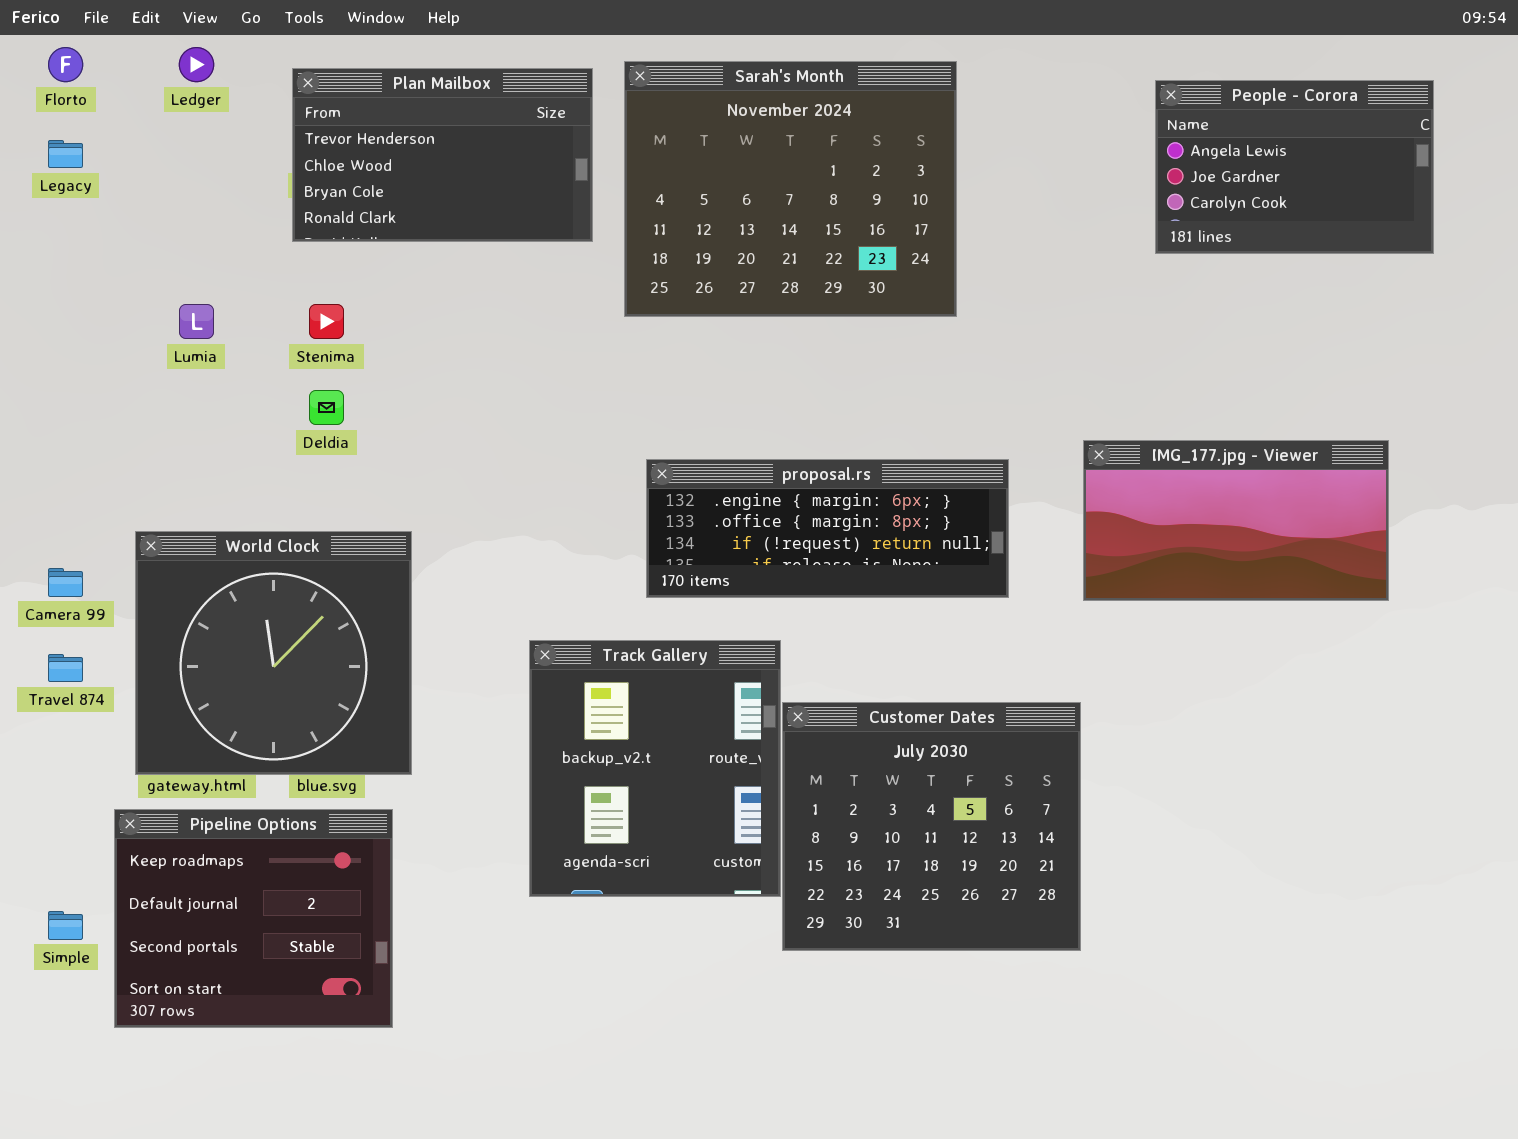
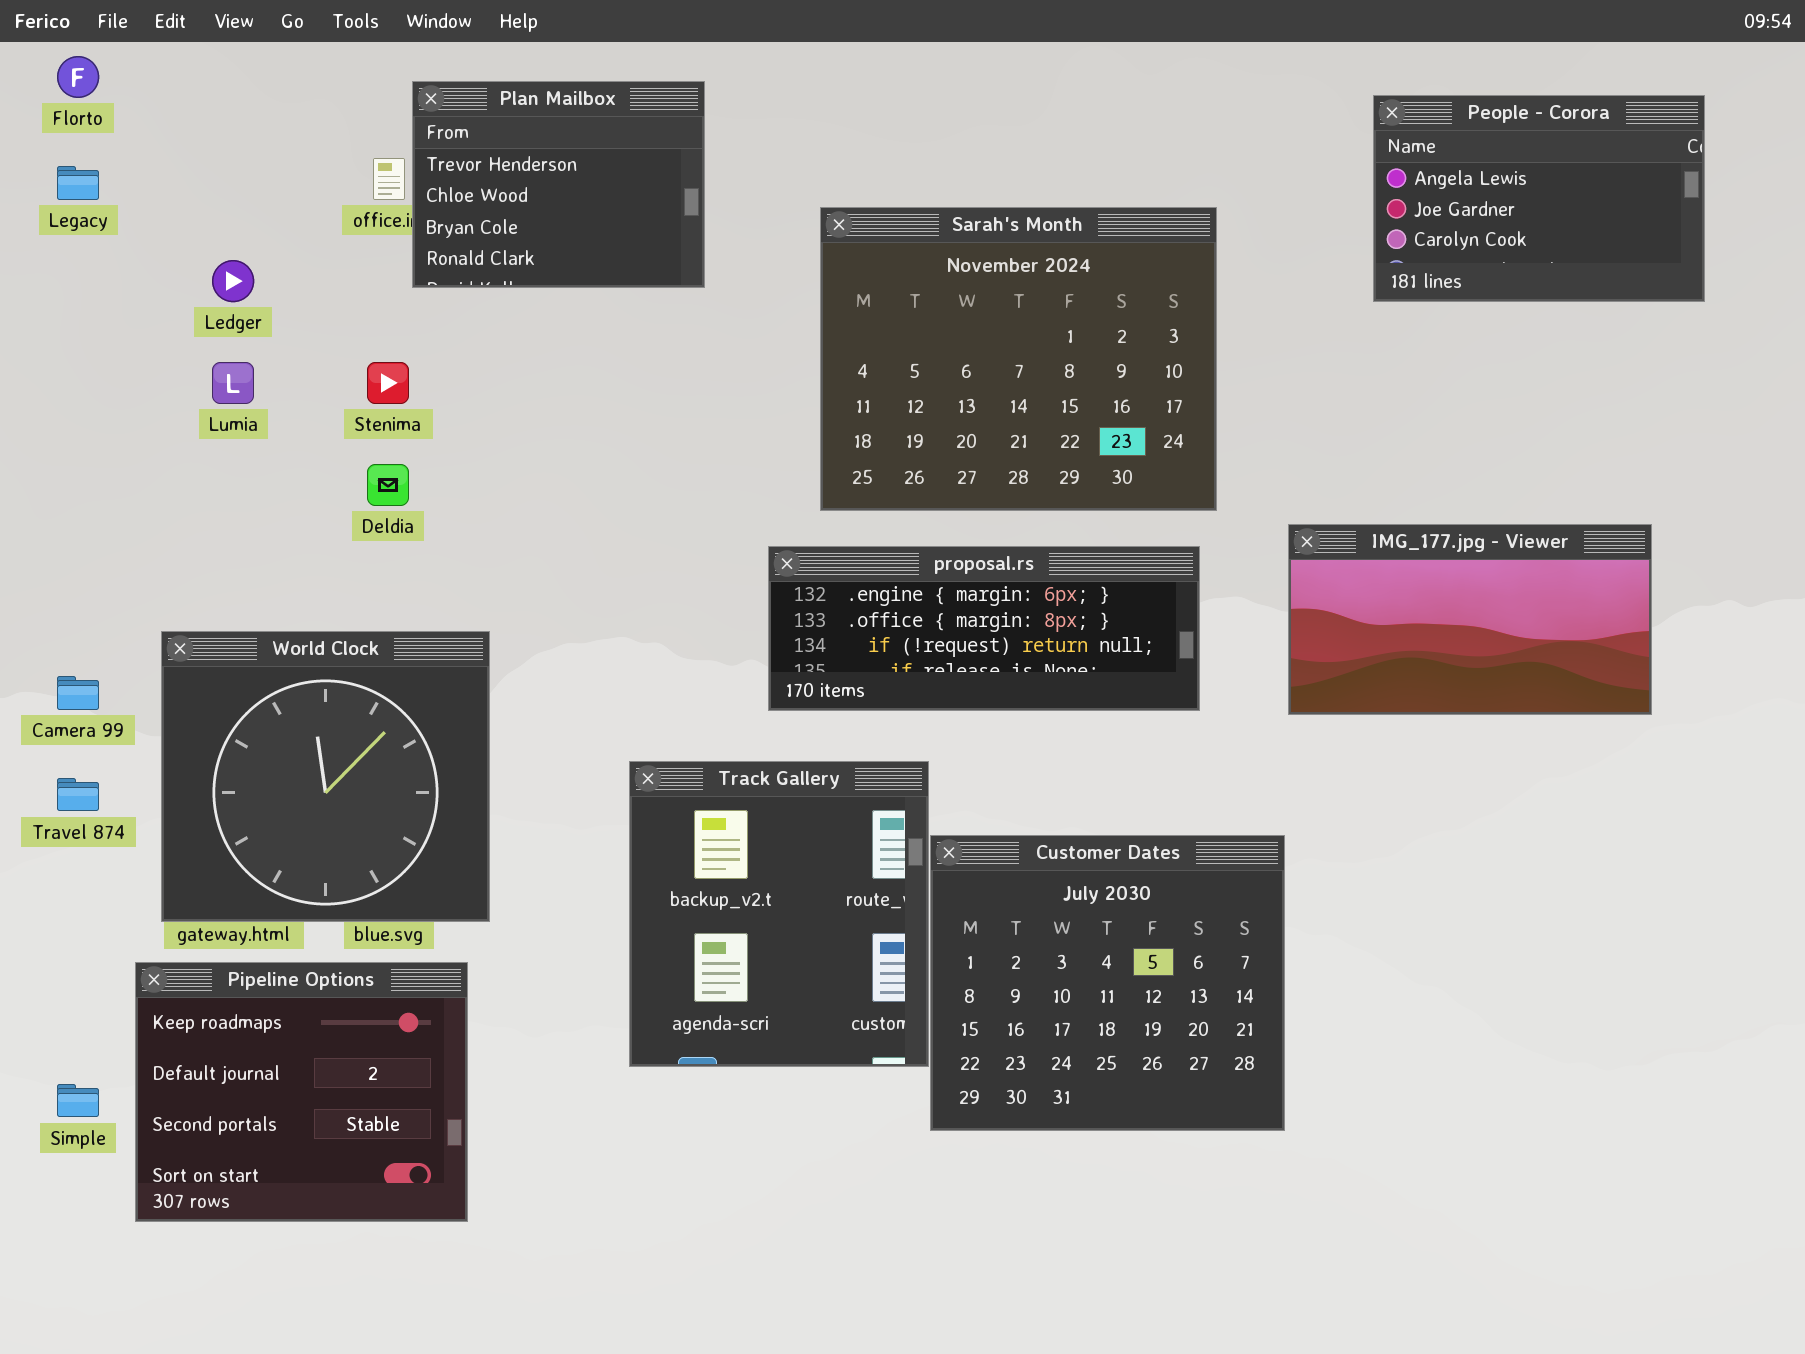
Ledger: [179,47,214,82] -> [212,260,254,302], moved
Sarah's Month: [624,61,957,317] -> [820,207,1217,511], moved
Plan Mailbox: [292,68,593,242] -> [412,81,705,288], resized

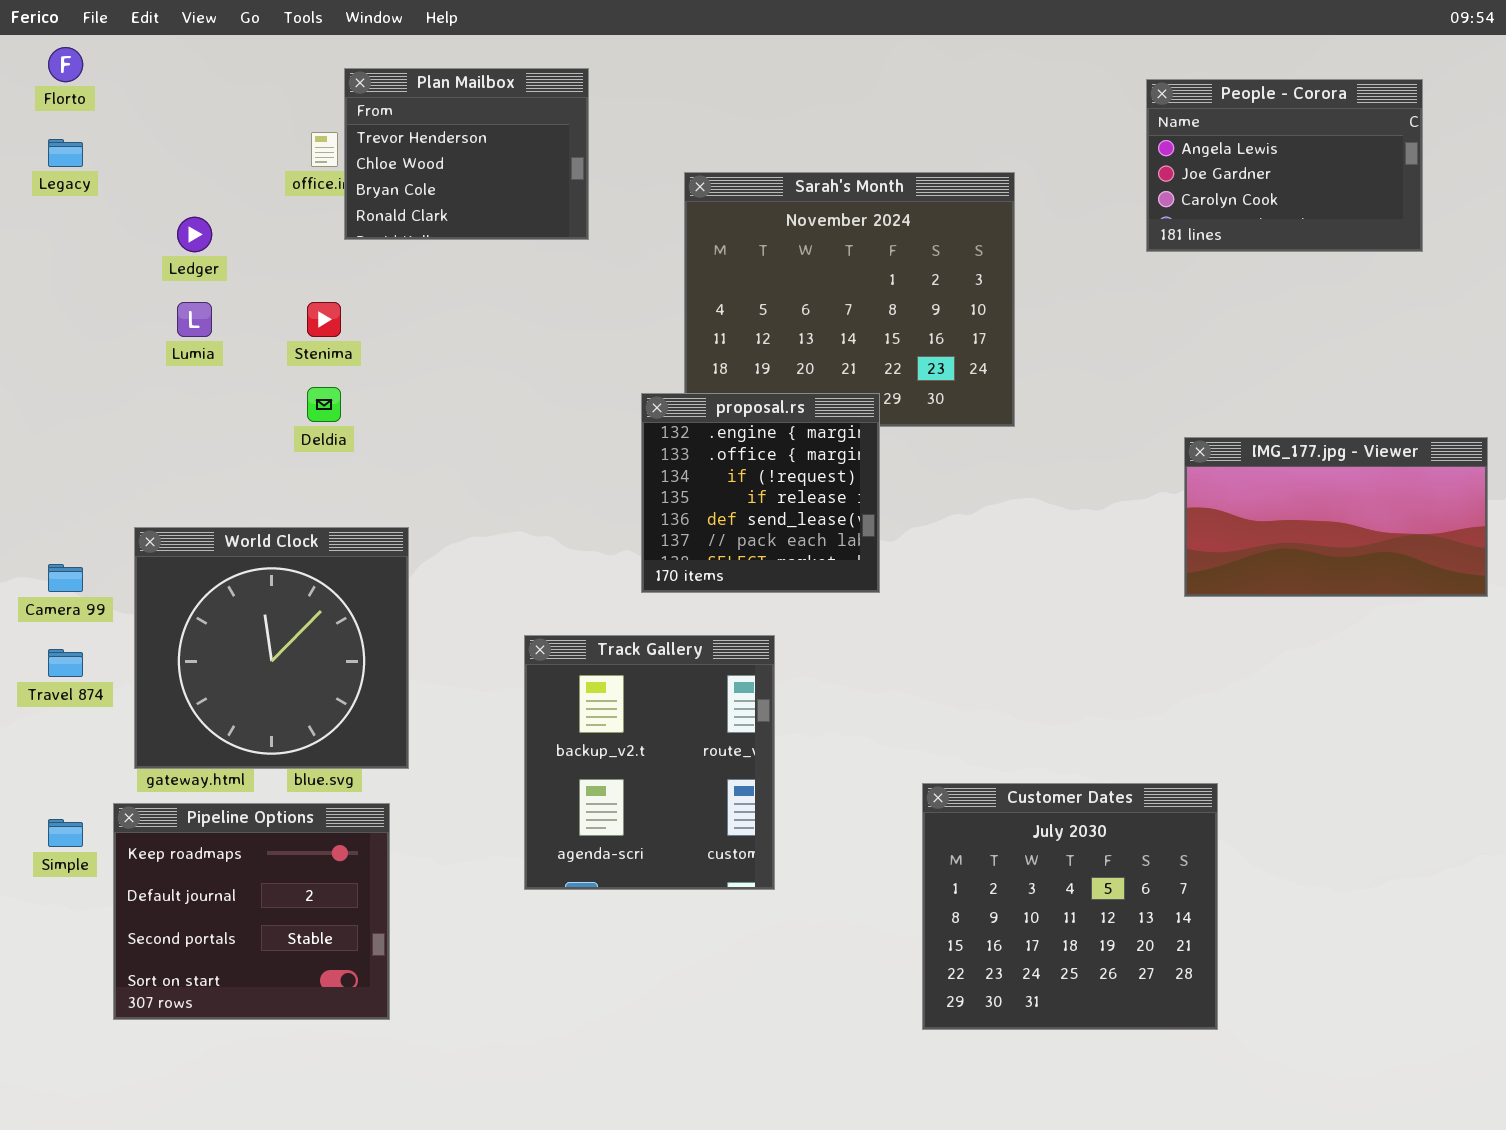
IMG_177.jpg - Viewer: [1288,524,1652,715] -> [1184,437,1488,597], moved
proposal.rs: [768,546,1200,711] -> [641,393,880,593], resized
Customer Dates: [930,835,1285,1131] -> [922,783,1218,1030], moved
Simple: [57,1084,99,1117] -> [48,819,83,847], moved

